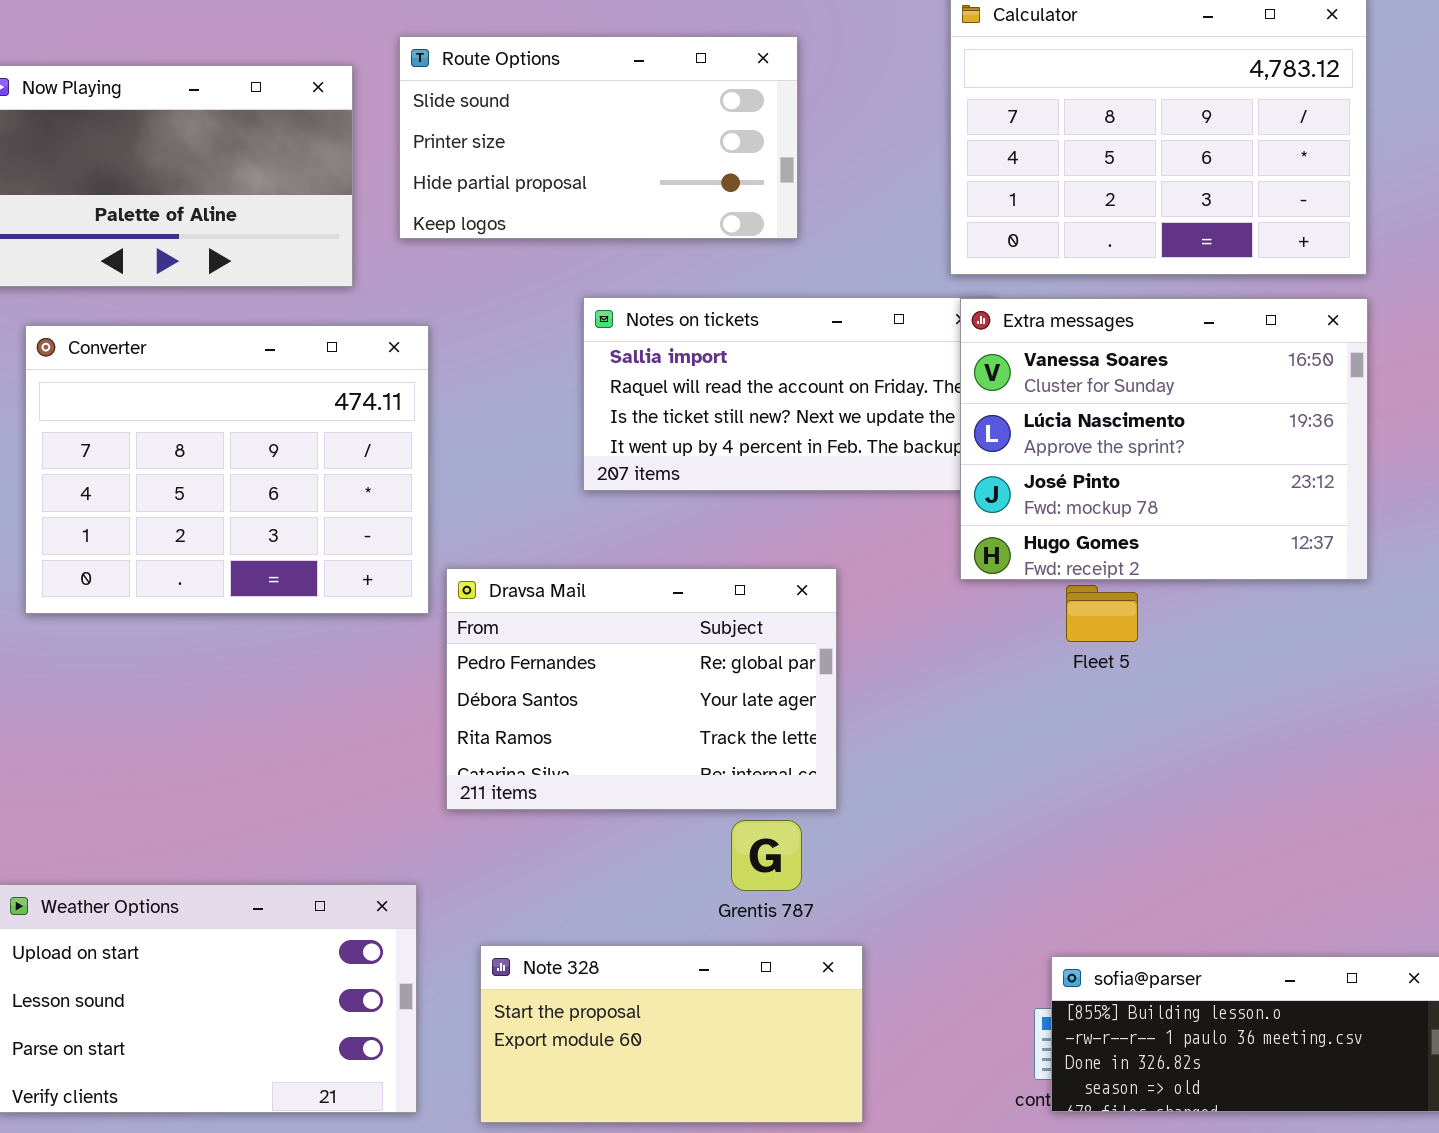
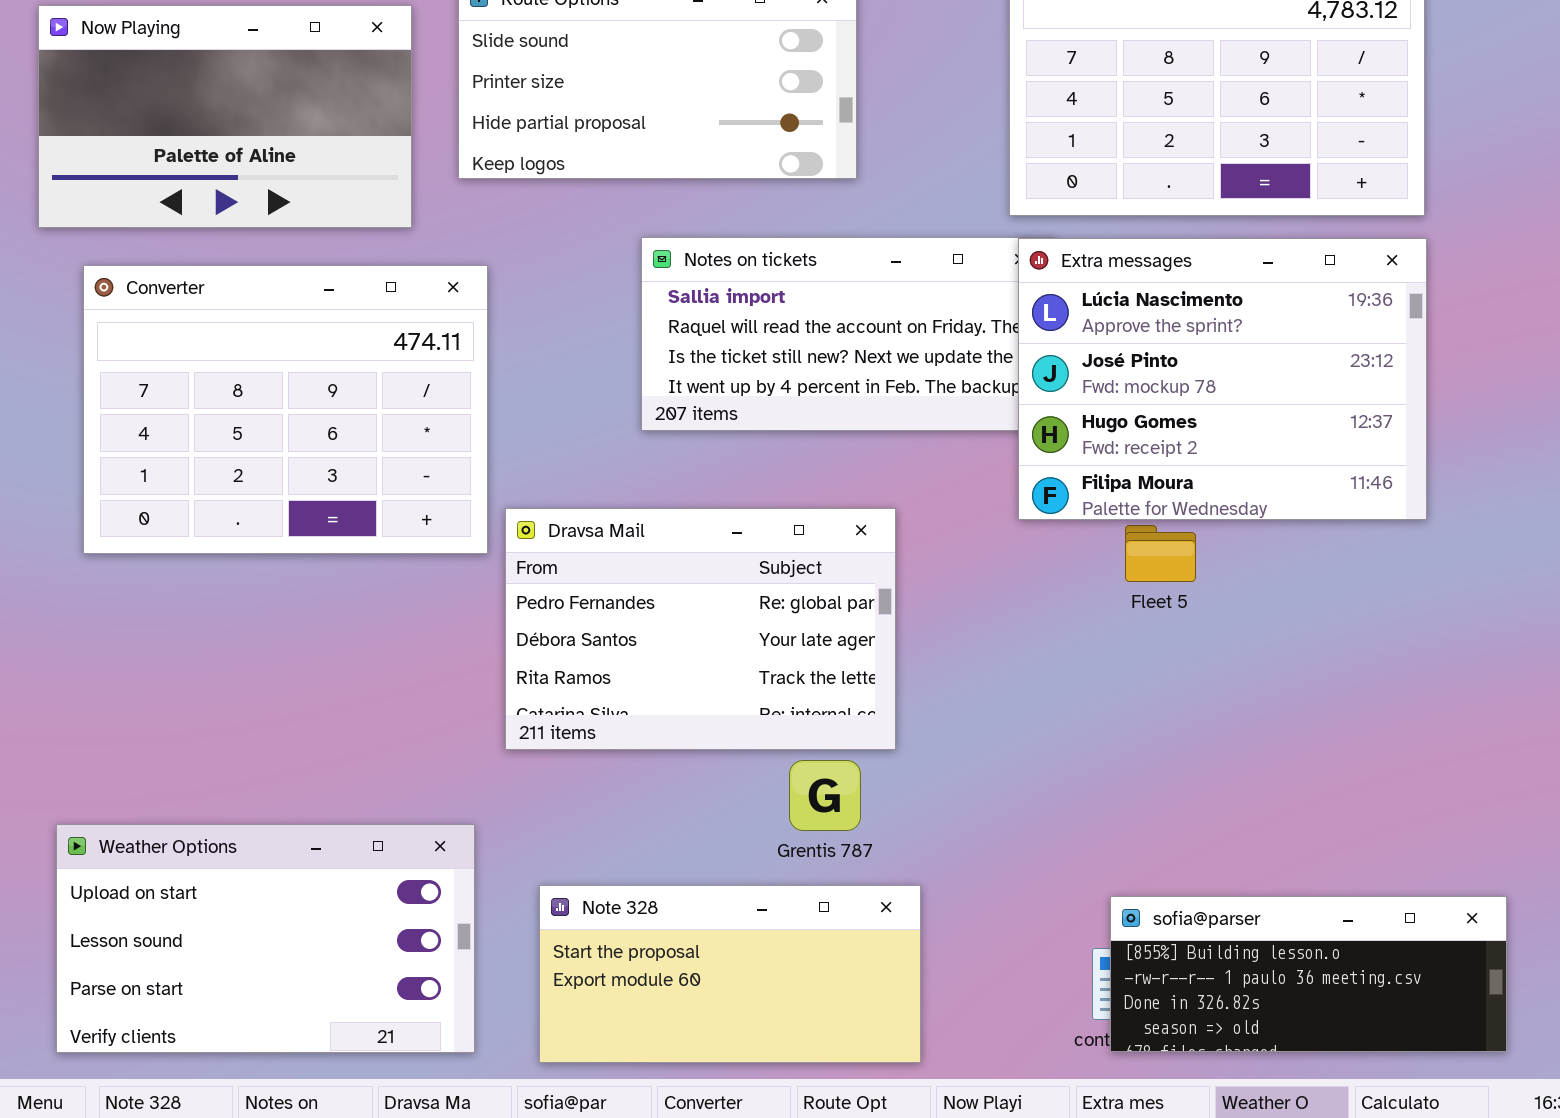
Extra messages: [960,298,1368,580] -> [1018,238,1427,520], scrolled down 1 row

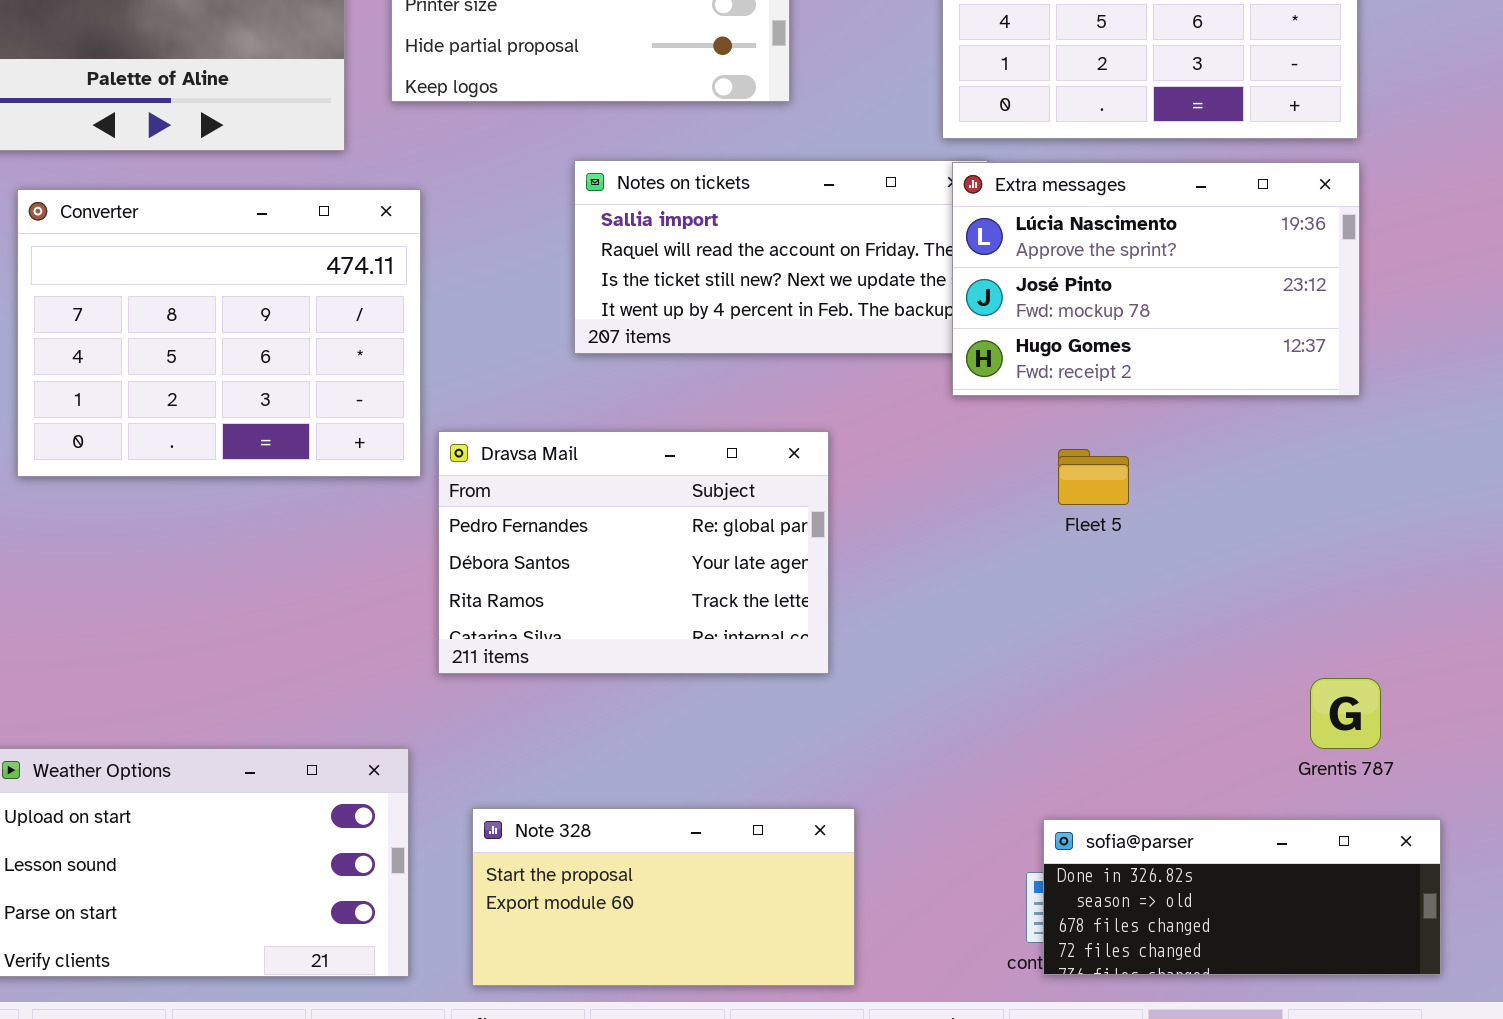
Extra messages: [1018,238,1427,520] -> [952,162,1360,396], resized
Grentis 787: [789,760,861,831] -> [1310,678,1381,749], moved
sofia@parser: [1110,896,1507,1052] -> [1043,819,1441,975], scrolled down 2 rows

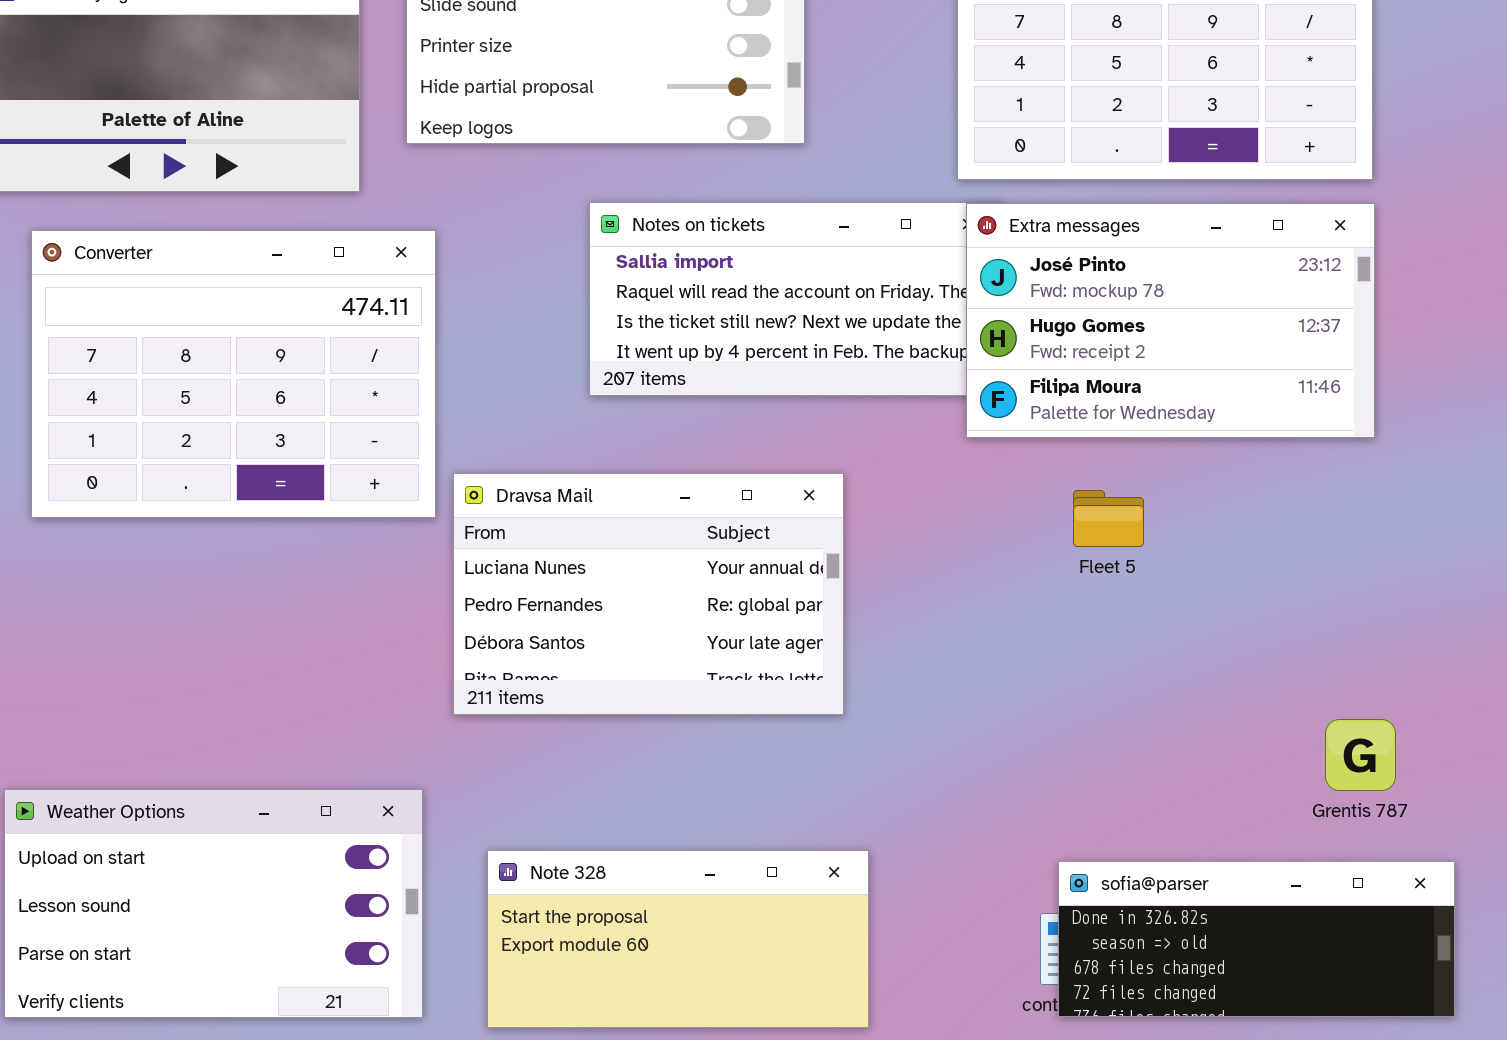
Extra messages: [952,162,1360,396] -> [966,203,1375,438], scrolled down 1 row
Dravsa Mail: [438,431,829,674] -> [453,473,844,715], scrolled up 1 row

